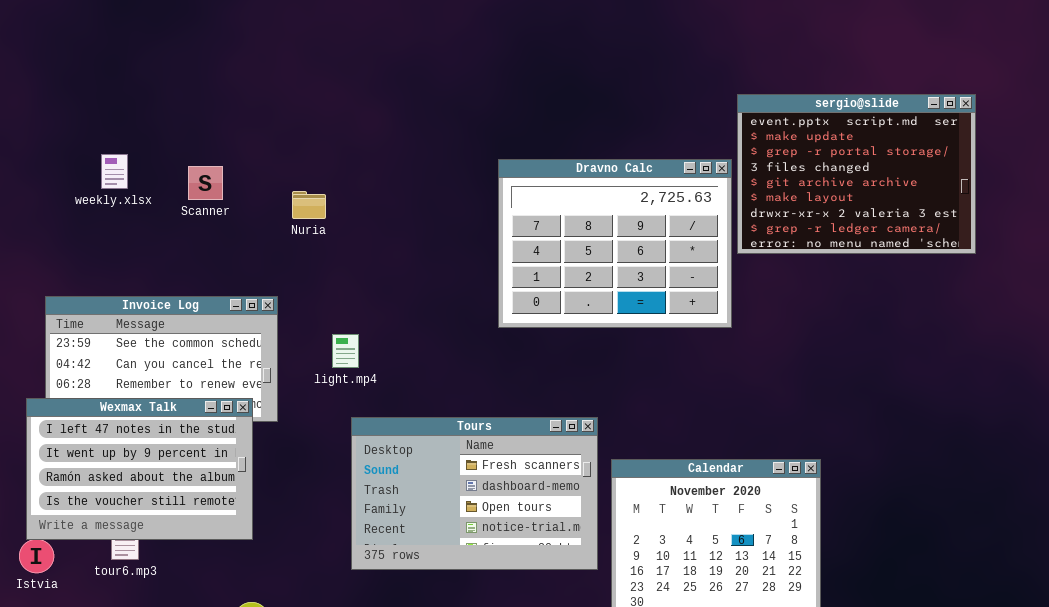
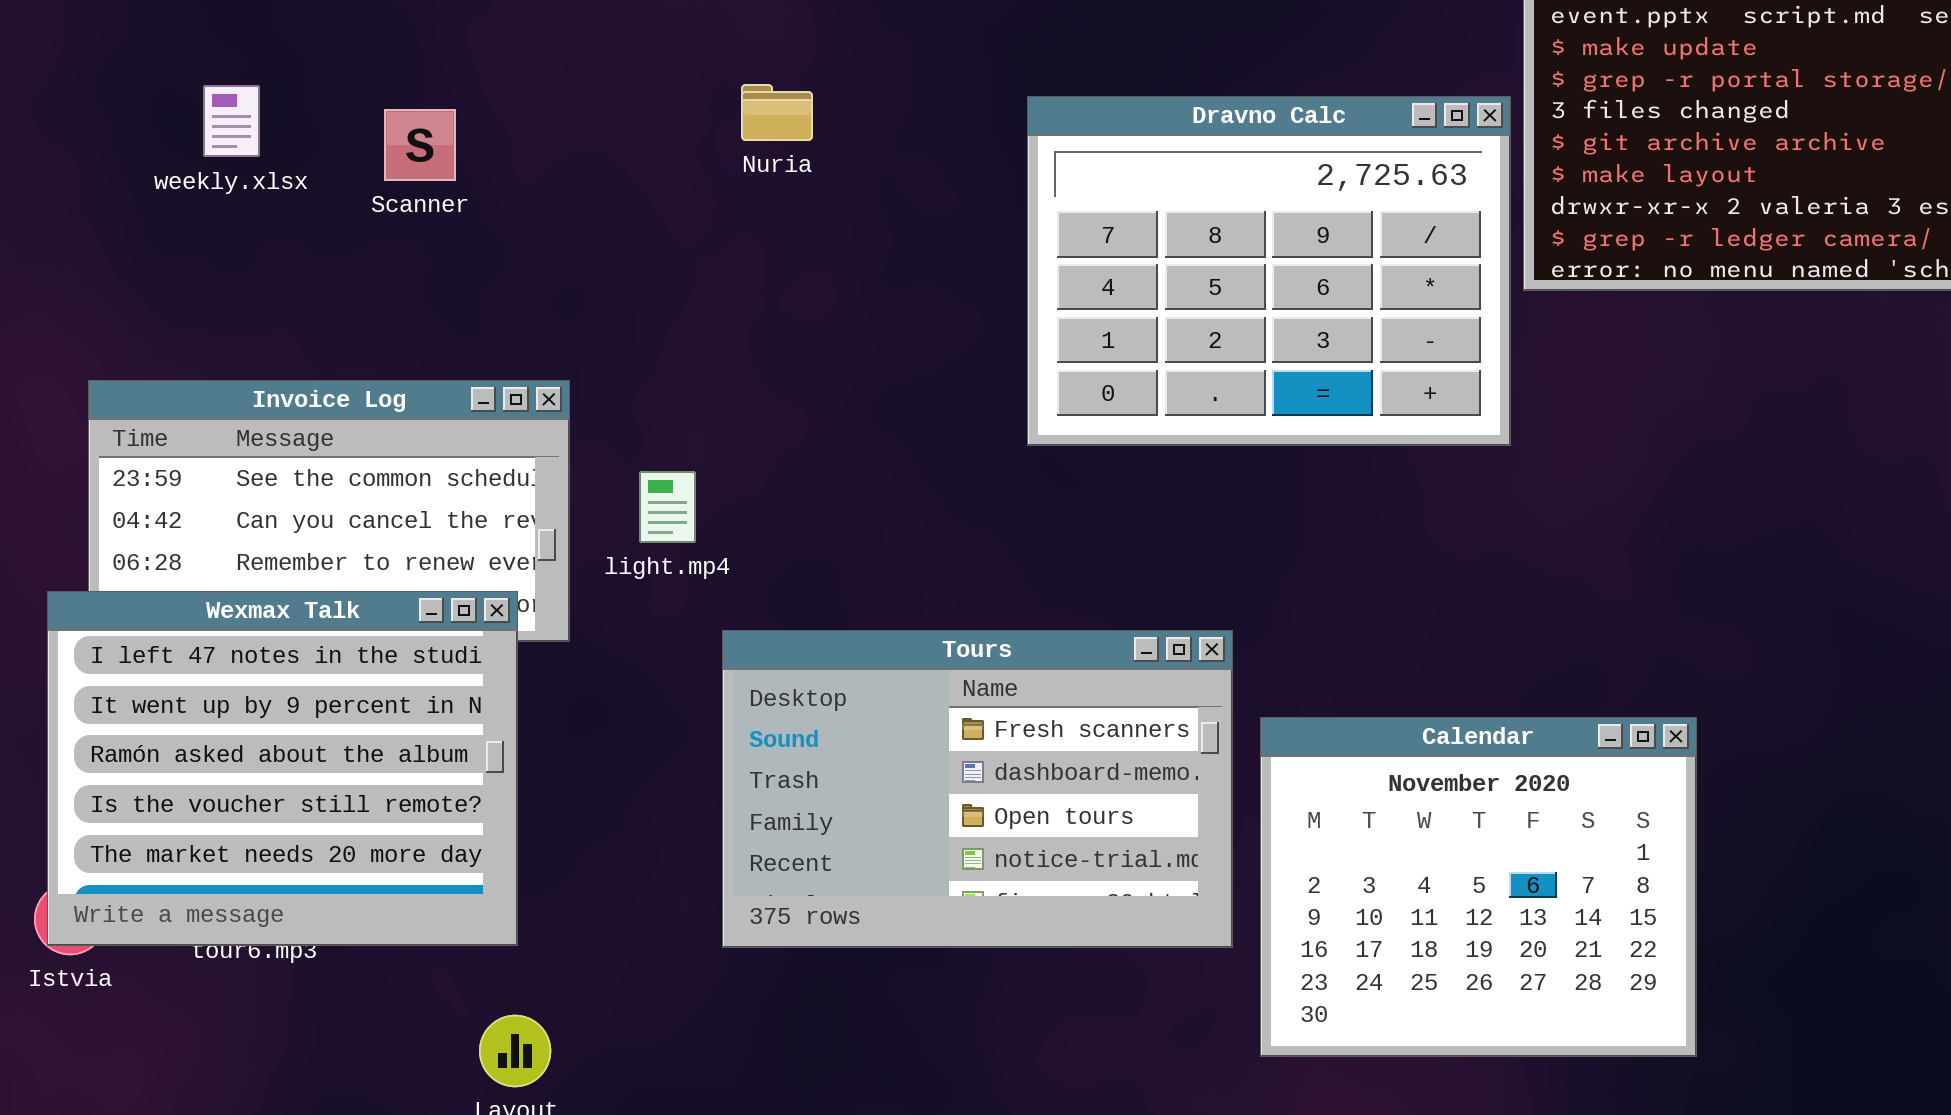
Nuria: [292,191,326,219] -> [741,84,813,141], moved
light.mp4: [332,334,359,368] -> [639,471,696,543], moved
Wexmax Talk: [26,398,253,540] -> [47,591,518,946], resized

